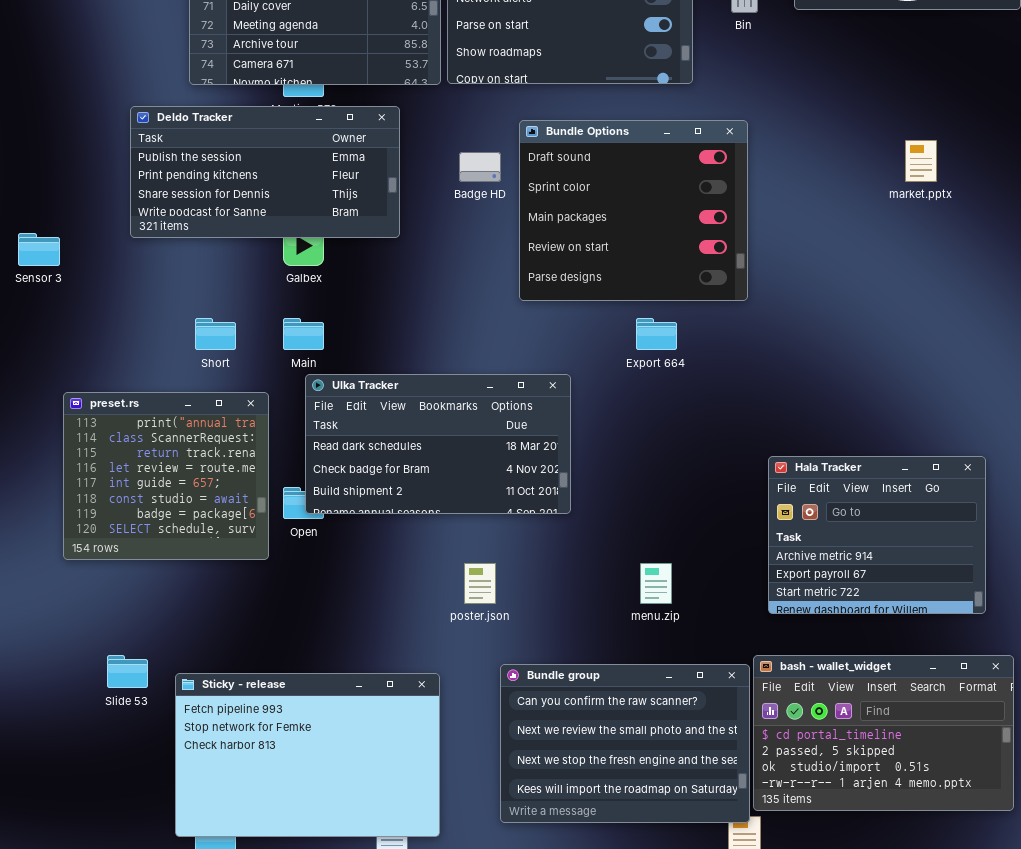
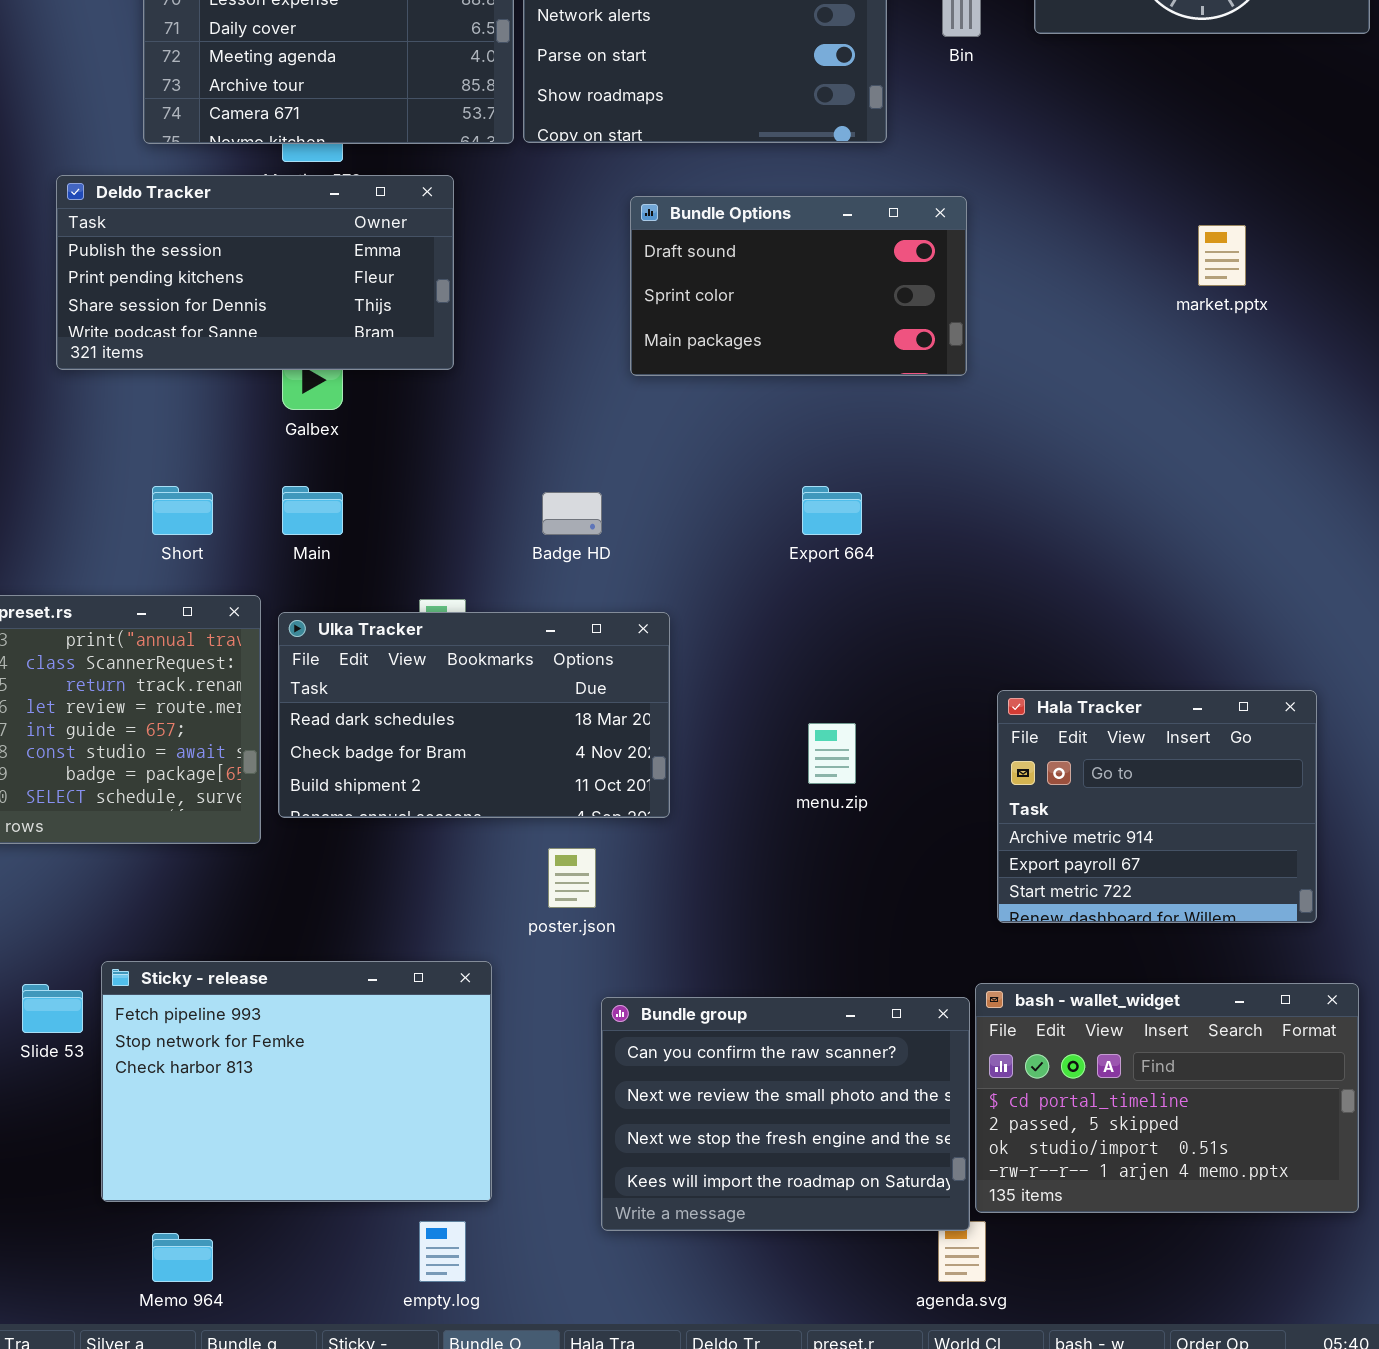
Bundle Options: [519,120,748,301] -> [630,196,967,376], resized
Badge HD: [459,152,501,182] -> [542,492,602,535], moved
Ulka Tracker: [305,374,571,514] -> [278,612,670,818], moved
menu.zip: [640,563,672,604] -> [808,723,856,784], moved
Sticky - release: [175,673,440,837] -> [101,961,492,1202], moved

